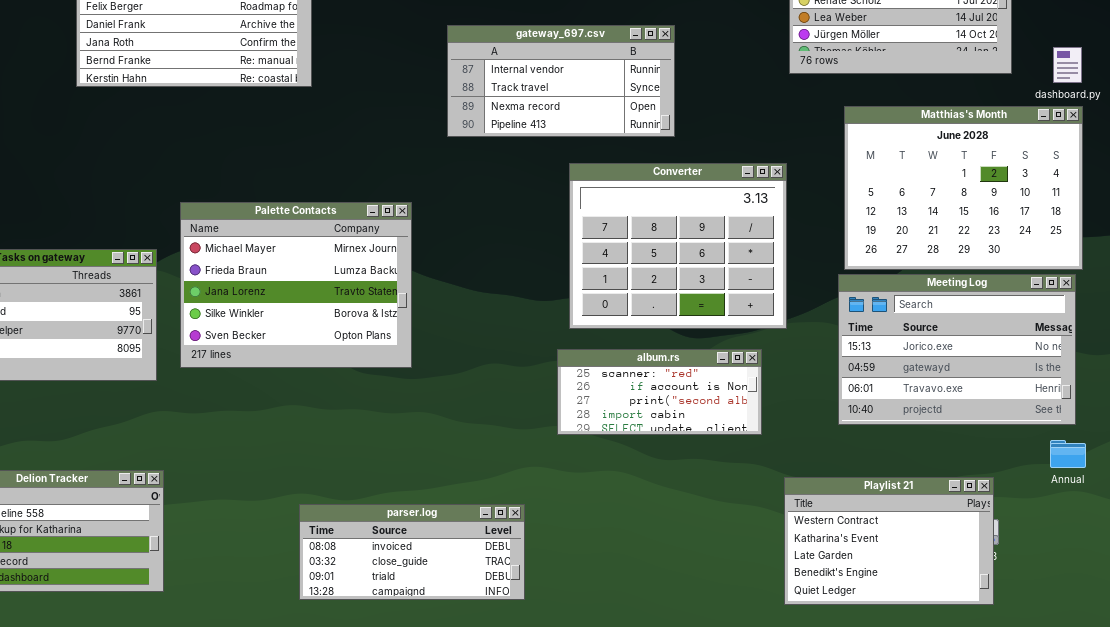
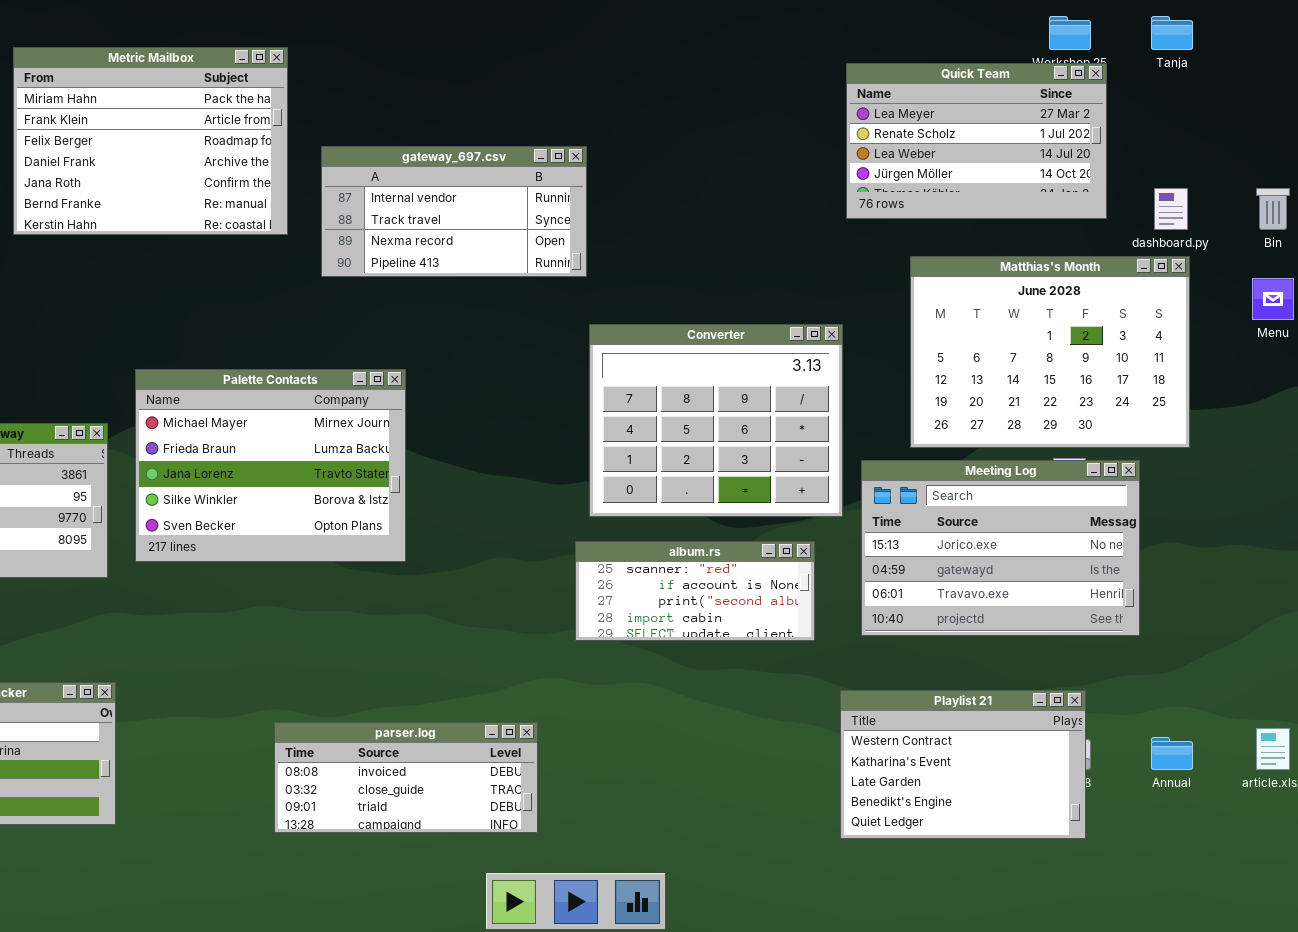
gateway_697.csv: [447,25,675,137] -> [321,146,587,277], moved
Meeting Log: [838,274,1076,425] -> [861,460,1140,636], moved
Annual: [1050,440,1086,468] -> [1151,737,1193,770], moved

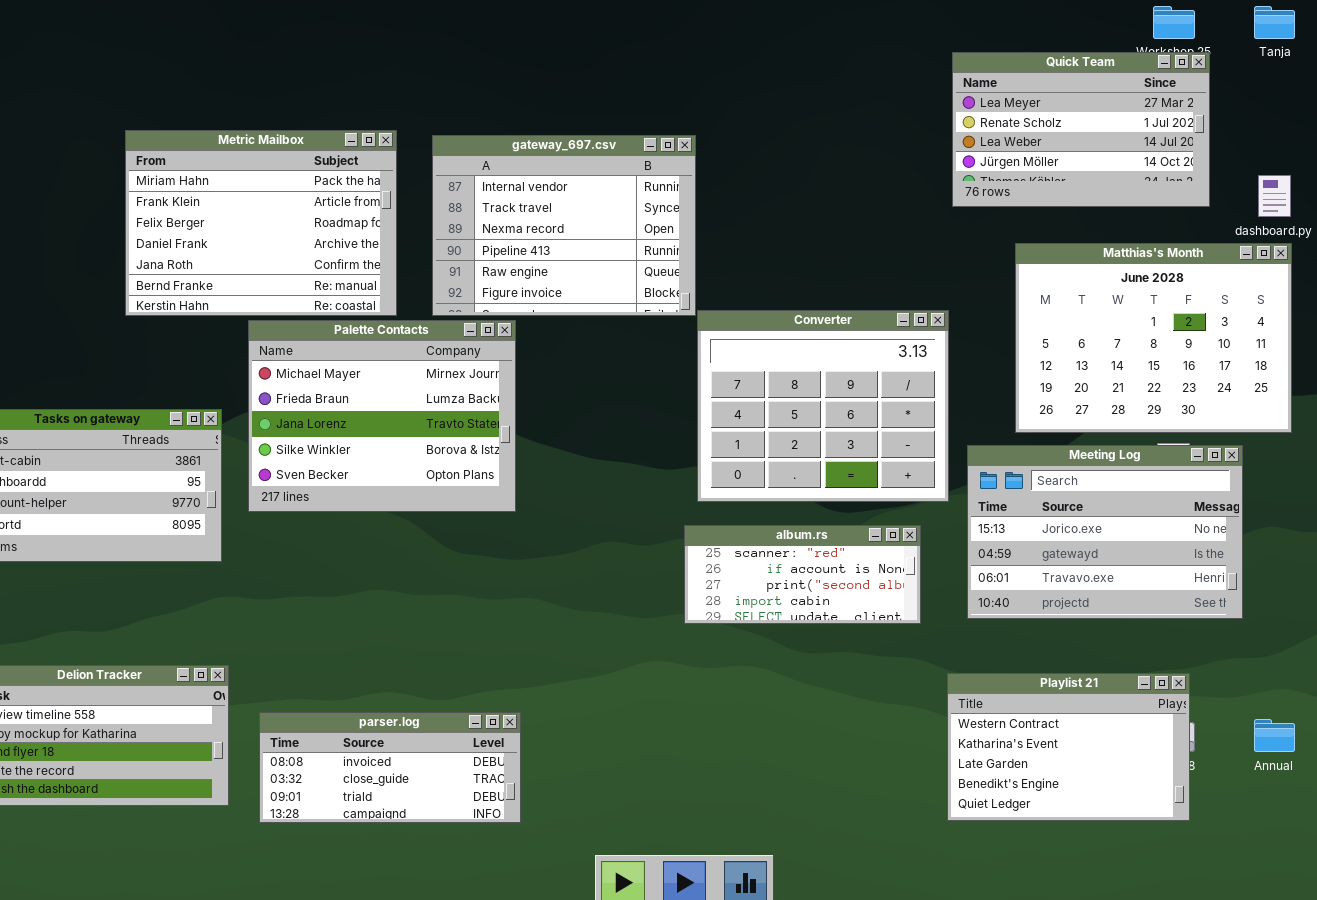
Metric Mailbox: [13,47,288,235] -> [125,130,397,316], moved
gateway_697.csv: [321,146,587,277] -> [432,135,696,316], resized
Palette Contacts: [135,369,406,562] -> [248,320,516,512], moved
parser.log: [274,722,538,833] -> [259,712,521,823], moved

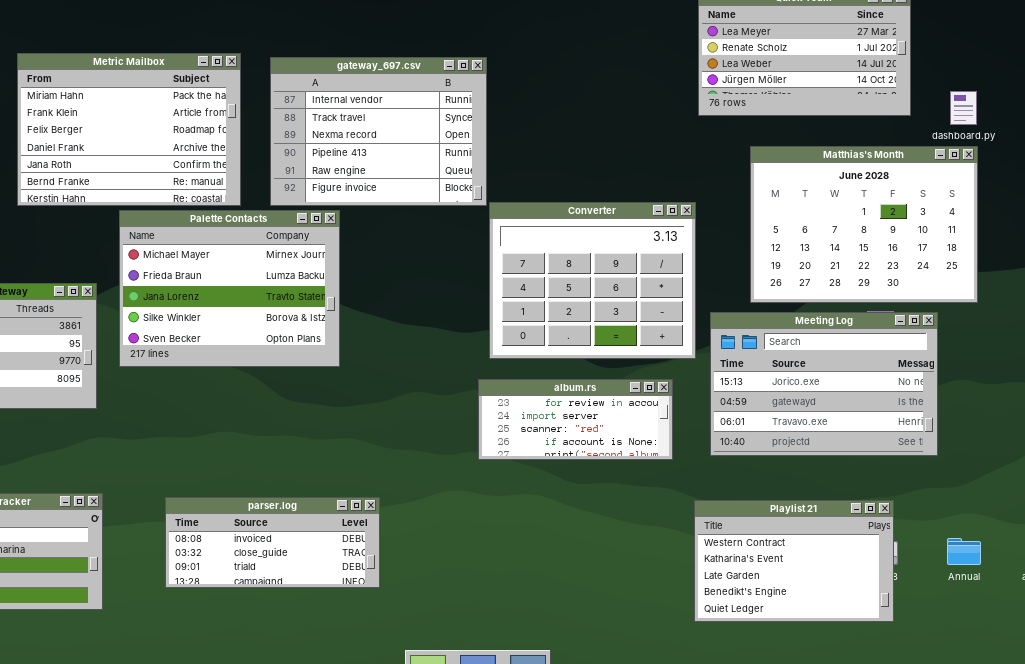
album.rs: [684,525,921,624] -> [478,379,673,460], scrolled up 2 rows
parser.log: [259,712,521,823] -> [165,497,380,588], moved

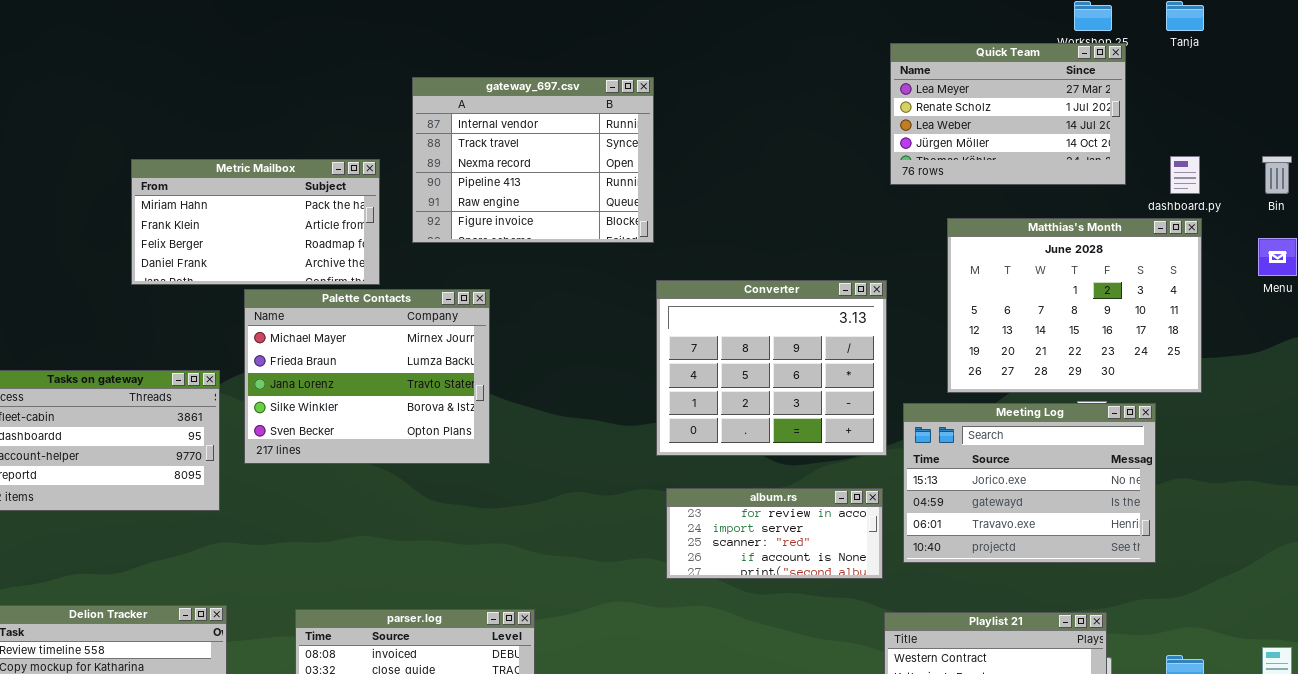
Metric Mailbox: [17,53,241,206] -> [131,159,380,285], resized
gateway_697.csv: [270,57,487,206] -> [412,77,654,243], moved
album.rs: [478,379,673,460] -> [666,488,883,579], moved

